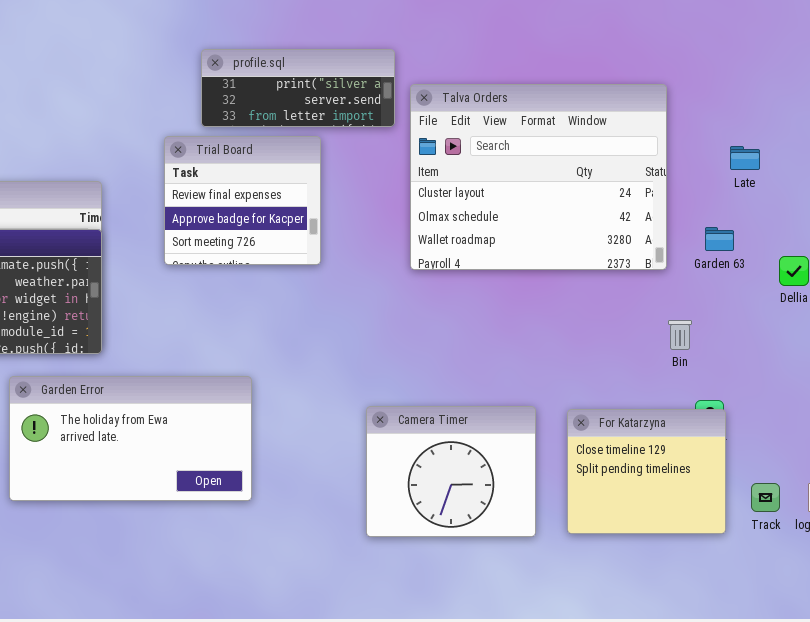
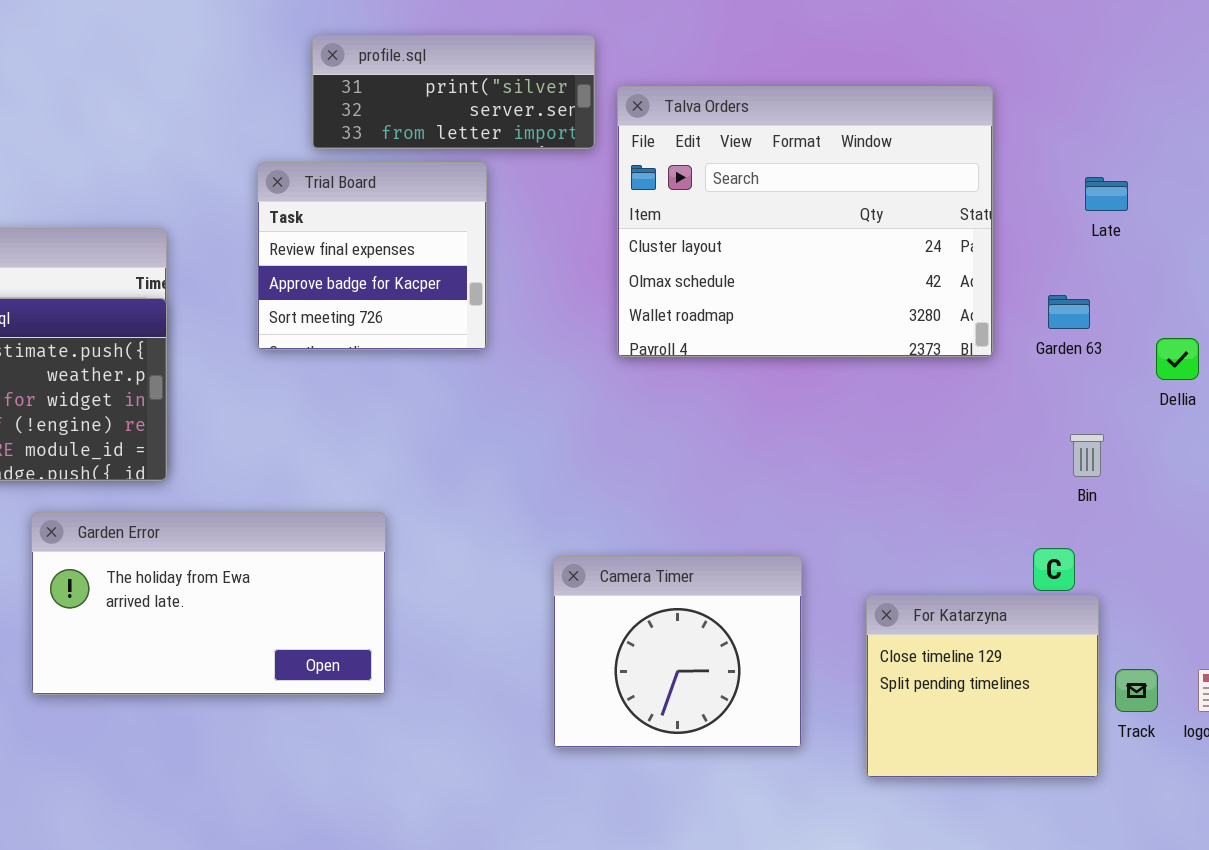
Bin: [668,320,692,350] -> [1070,434,1104,477], moved
For Katarzyna: [567,409,726,534] -> [866,595,1099,778], moved

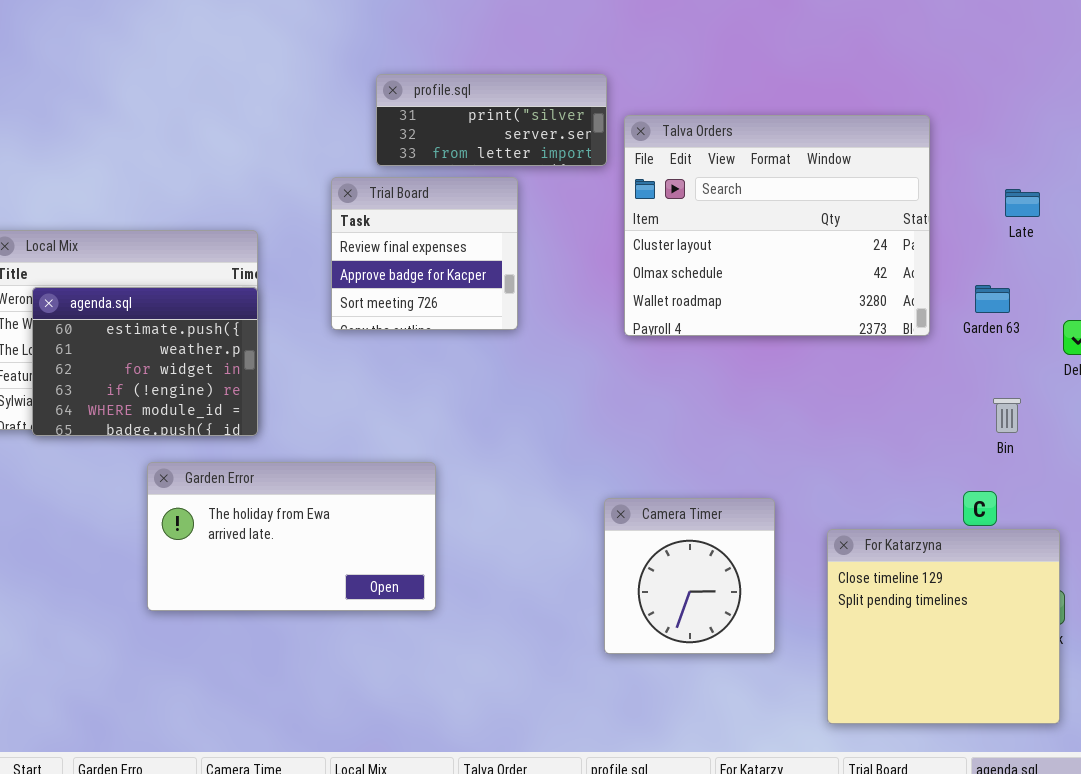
Camera Timer: [553,556,802,748] -> [604,498,775,654], resized
For Katarzyna: [866,595,1099,778] -> [827,529,1060,724], resized

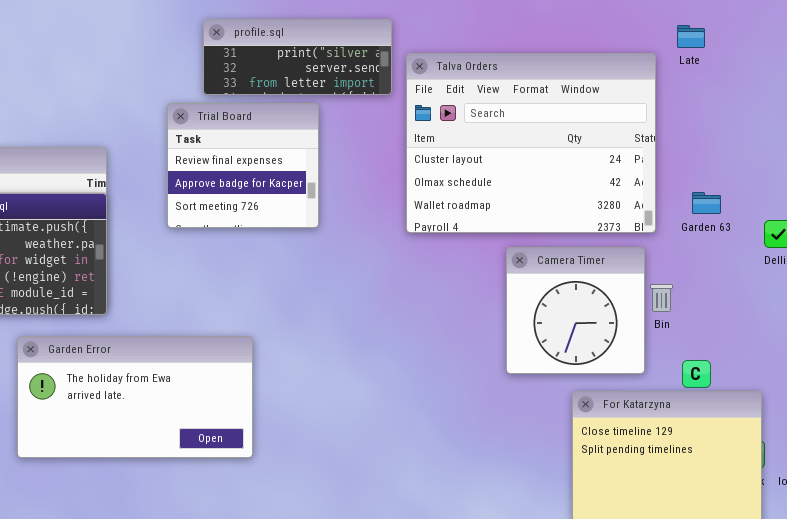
Late: [1005,189,1040,217] -> [677,25,705,48], moved
Bin: [993,398,1021,433] -> [650,284,673,312], moved
Camera Timer: [604,498,775,654] -> [506,247,645,374], moved

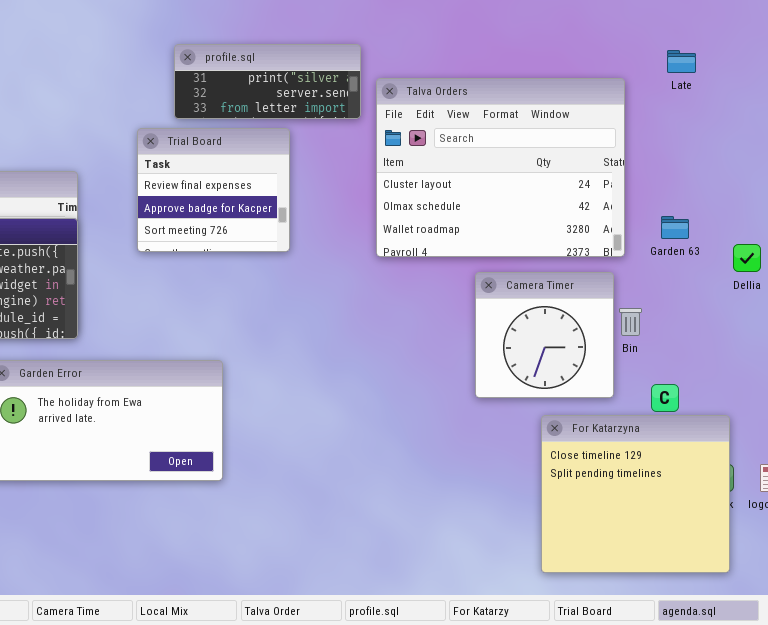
Late: [677,25,705,48] -> [667,50,696,73], moved

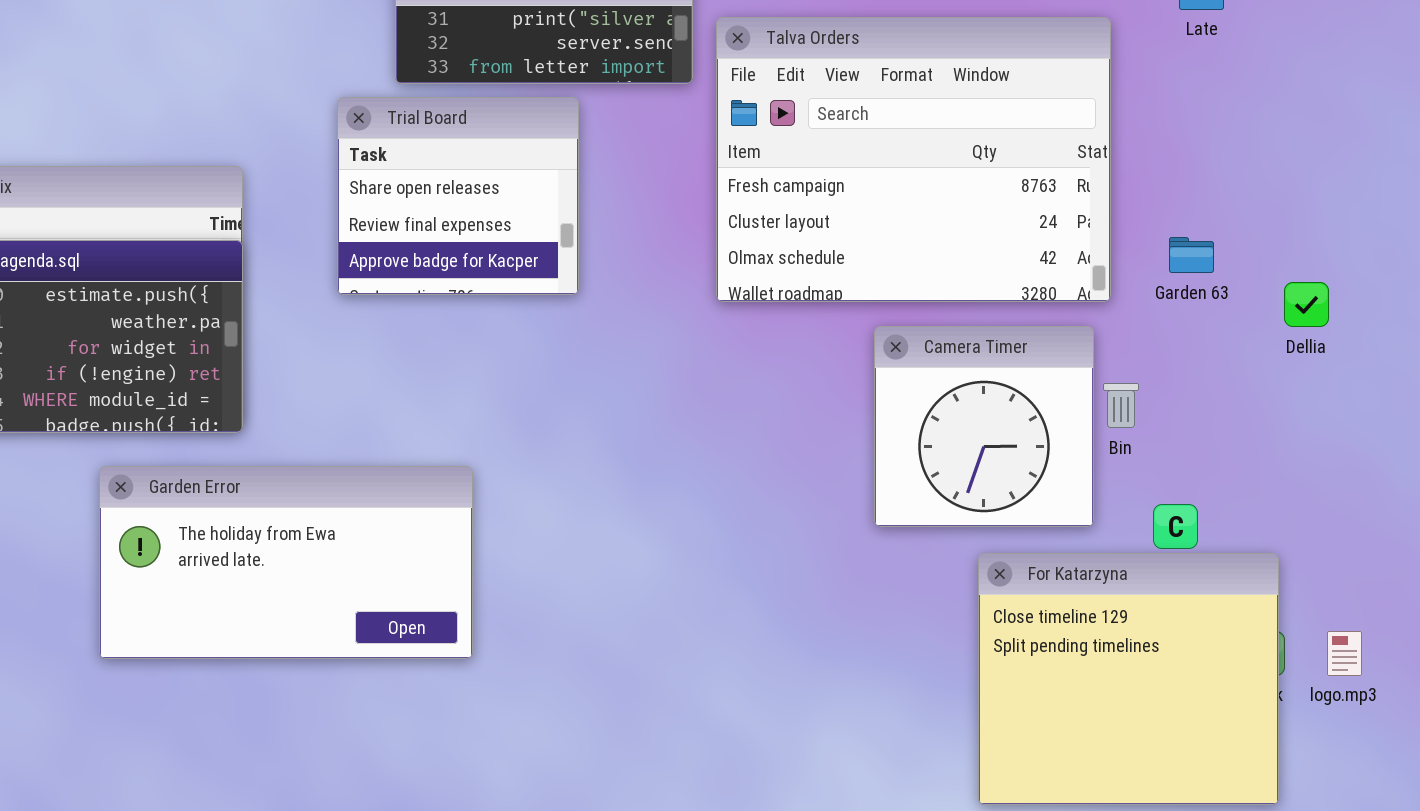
Talva Orders: [376,78,625,257] -> [716,17,1111,302], scrolled up 1 row
Trial Board: [137,128,290,252] -> [337,97,579,295], scrolled up 1 row

